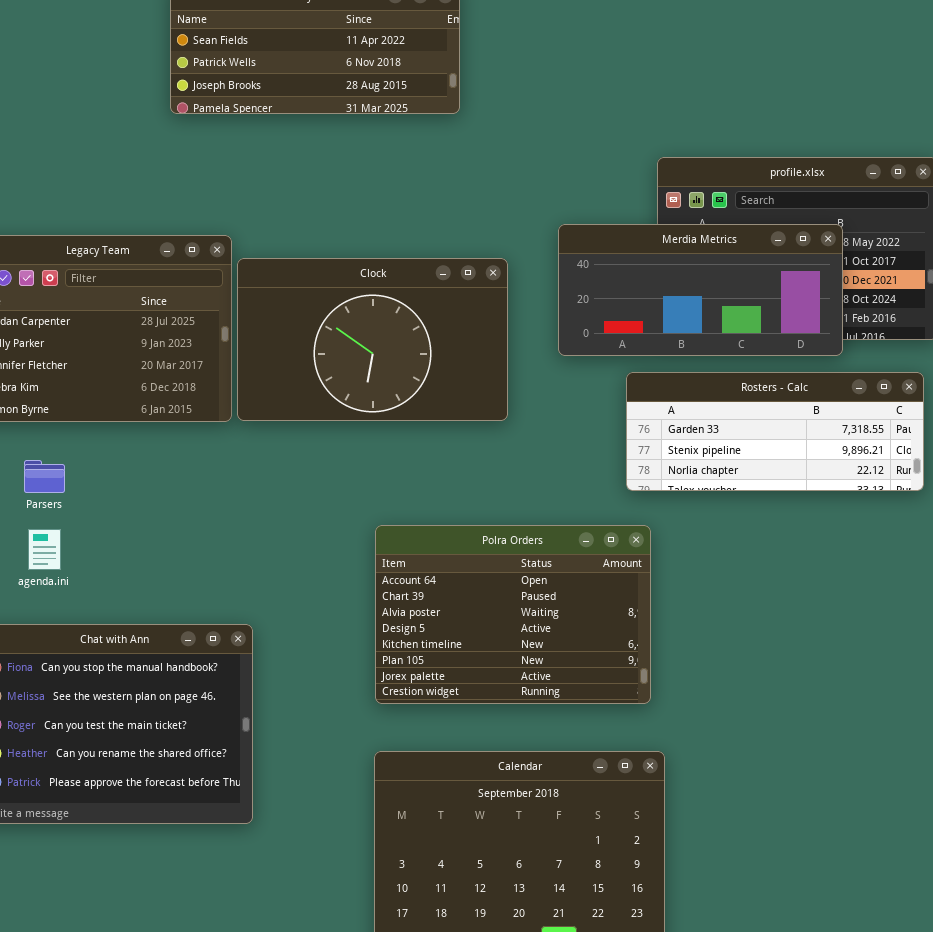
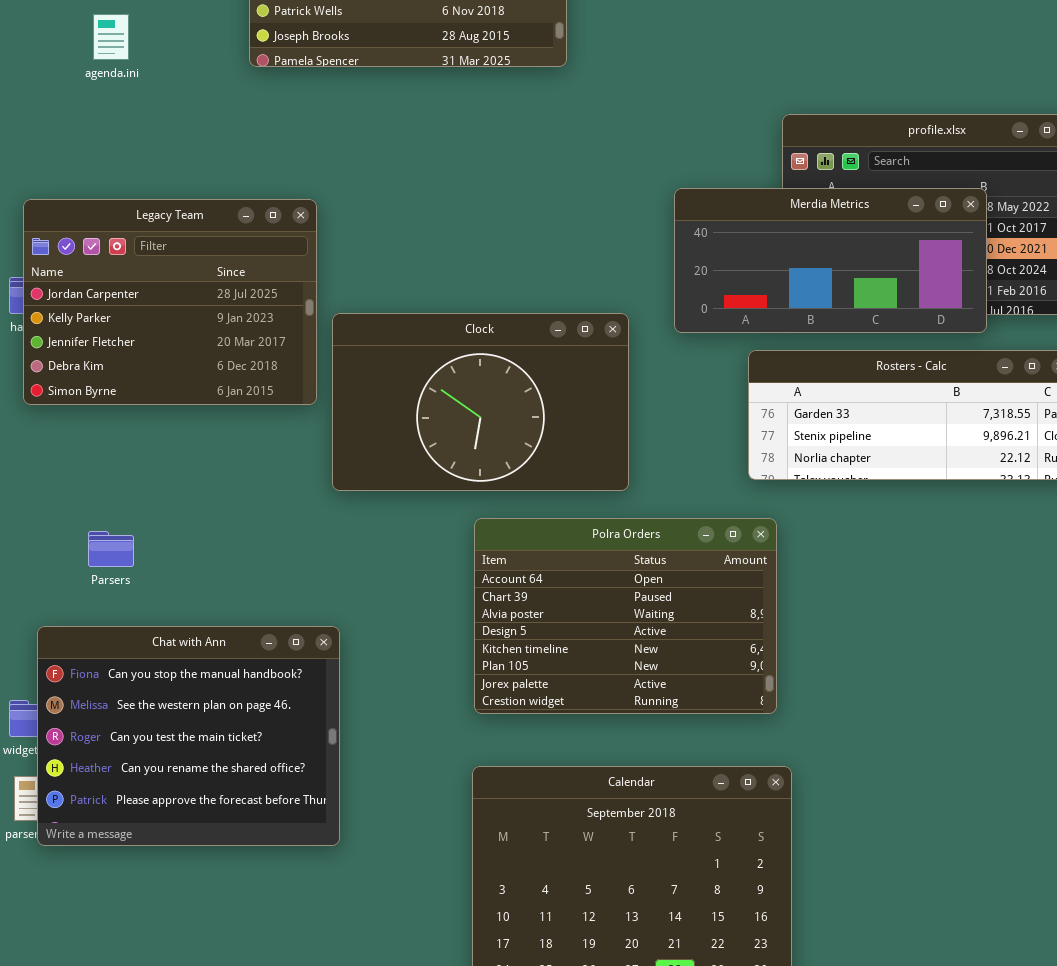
Clock: [237,258,508,421] -> [332,313,629,491], moved
Parsers: [24,460,65,493] -> [88,531,134,567], moved
agenda.ini: [28,529,61,570] -> [93,14,129,60], moved

